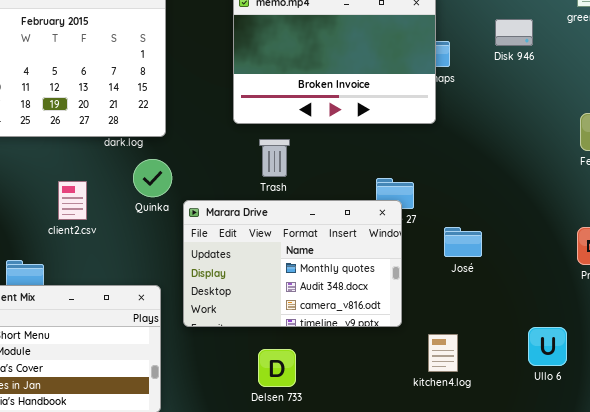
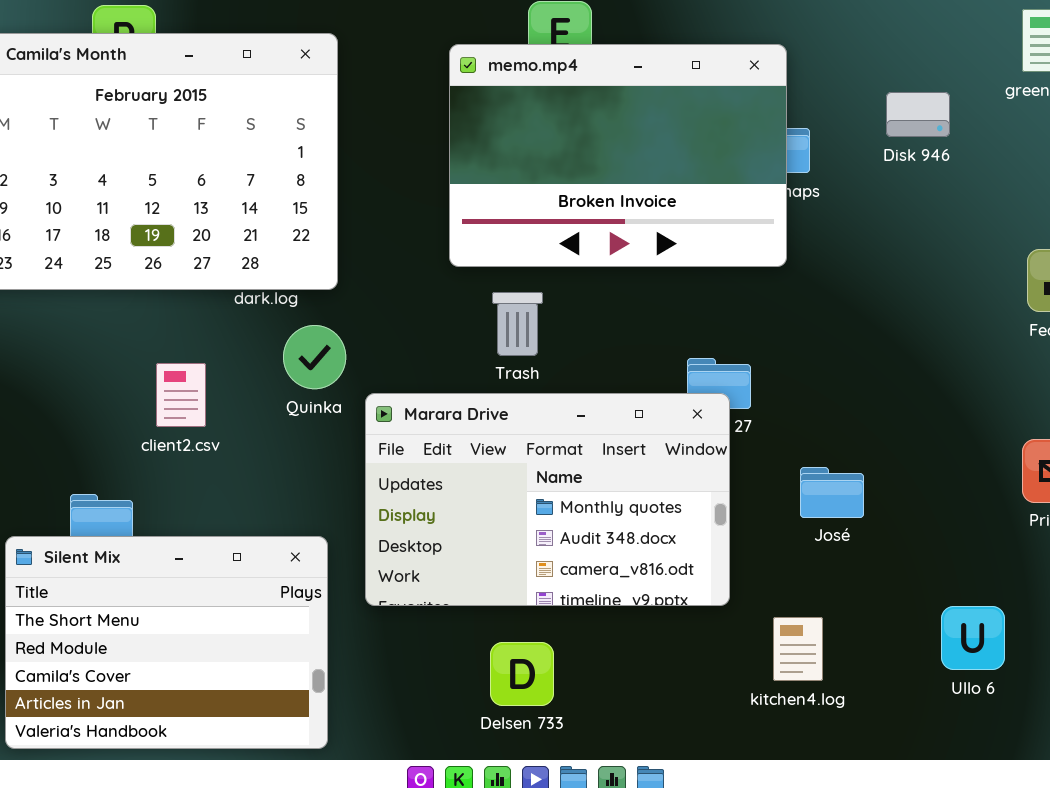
José: [444,227,482,257] -> [800,467,864,518], moved

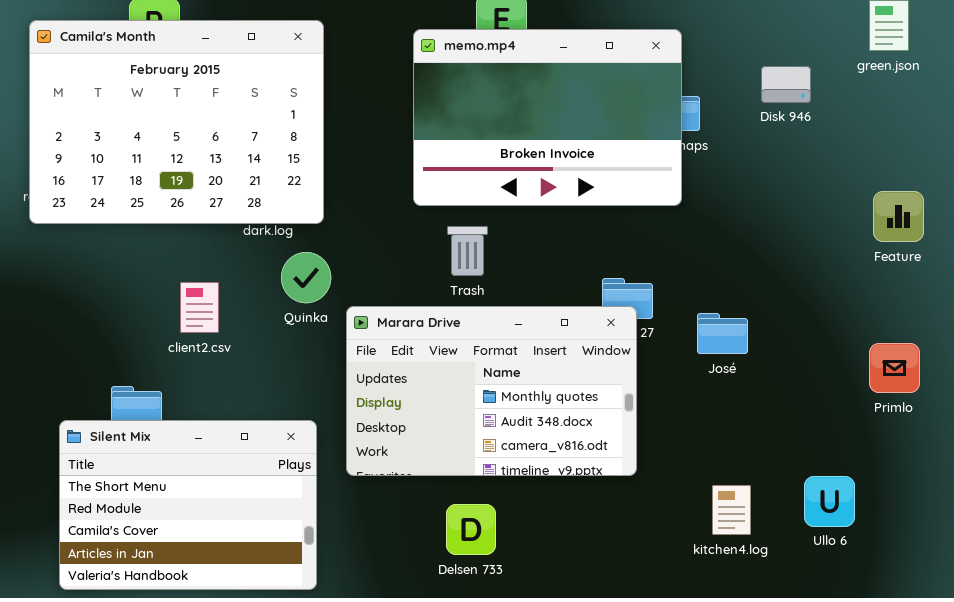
José: [800,467,864,518] -> [697,313,748,354], moved
kitchen4.log: [773,617,823,681] -> [712,485,751,535], moved

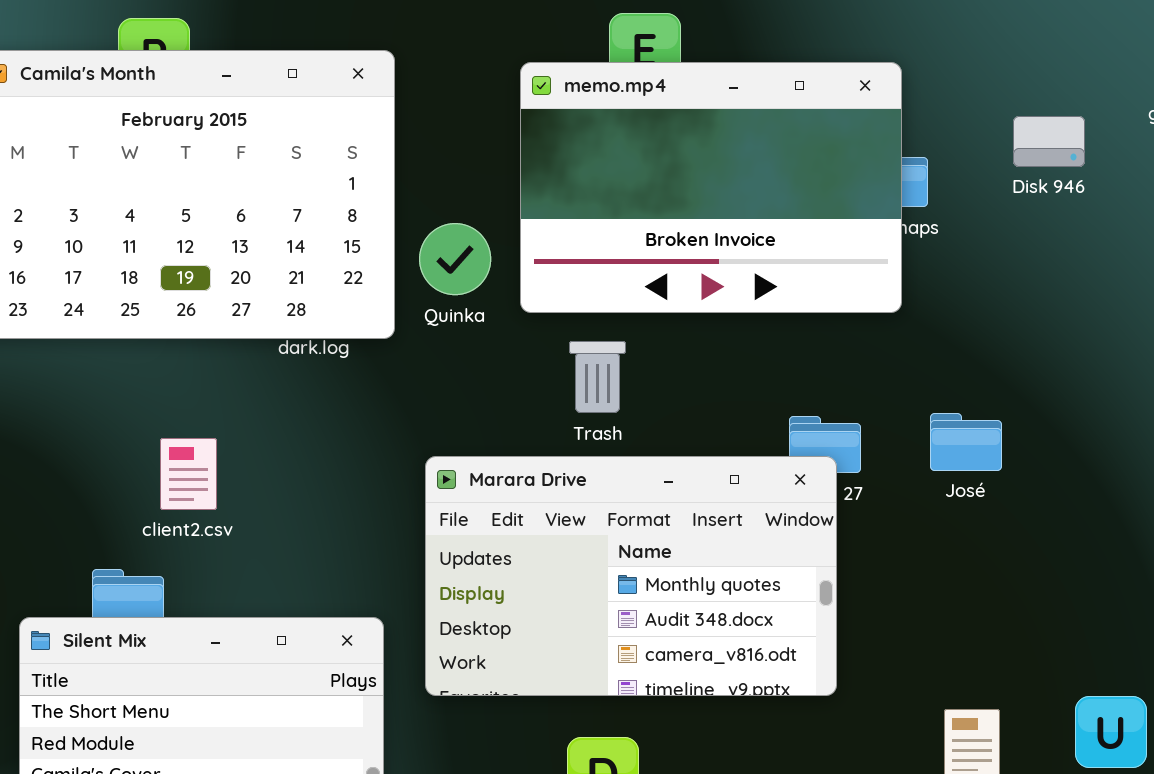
Quinka: [281,252,331,303] -> [419,223,491,295], moved
client2.csv: [180,282,219,333] -> [160,438,217,510], moved
José: [697,313,748,354] -> [930,413,1002,471], moved

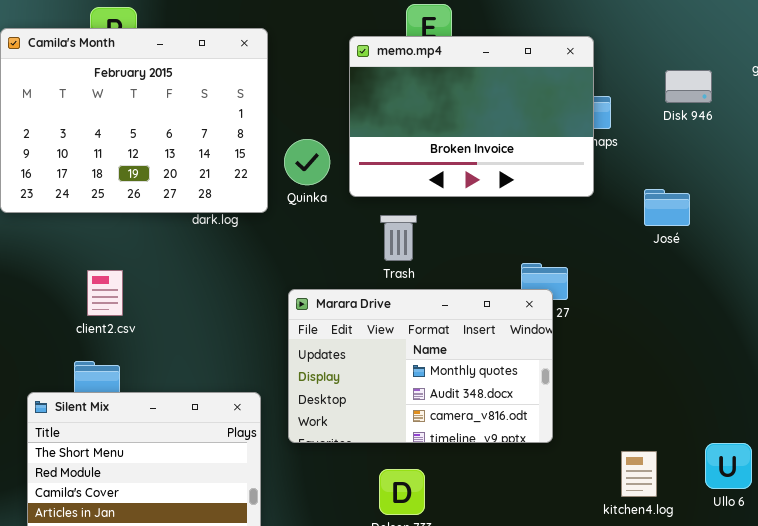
José: [930,413,1002,471] -> [644,189,690,226], moved
client2.csv: [160,438,217,510] -> [87,270,123,316], moved

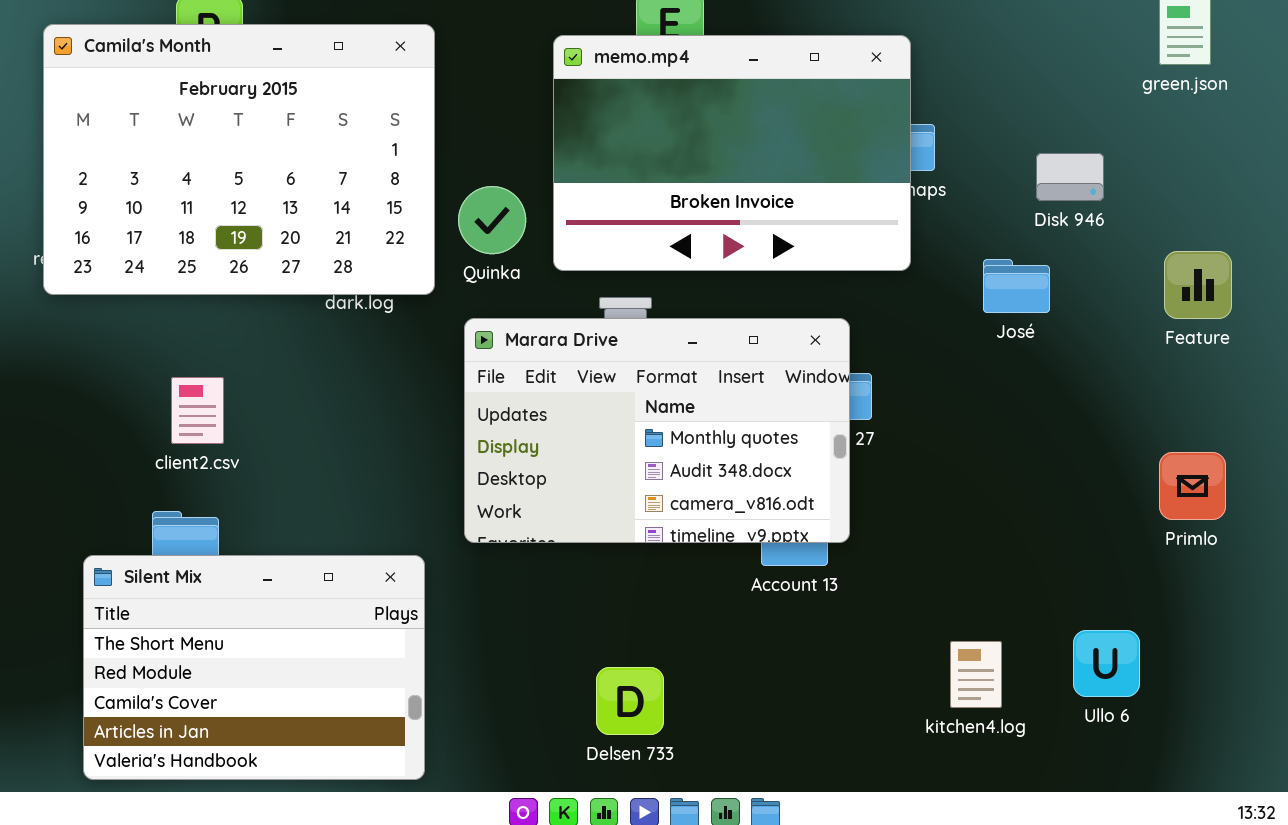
Disk 946: [665,70,712,103] -> [1036,153,1104,201], moved
Marara Drive: [288,289,553,443] -> [464,318,850,543], moved

